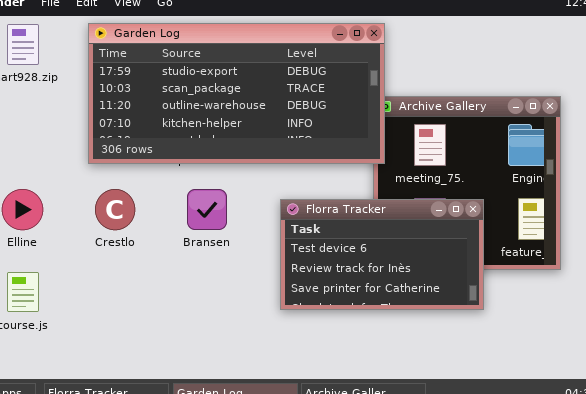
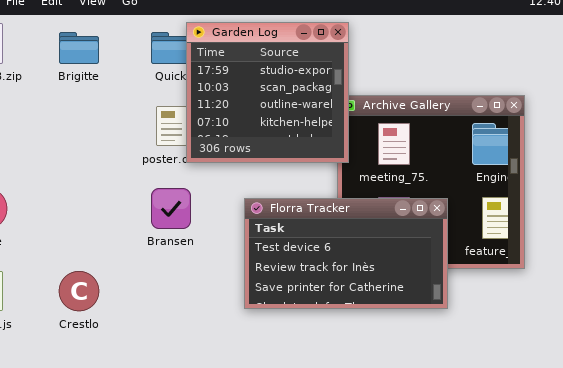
Garden Log: [88,23,385,164] -> [186,22,349,163], resized
Crestlo: [95,189,135,230] -> [59,271,99,311], moved

